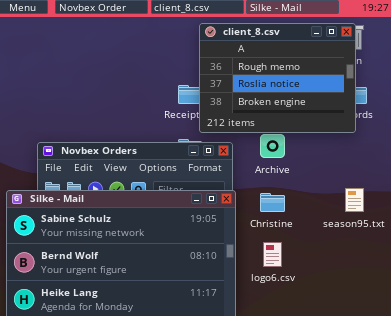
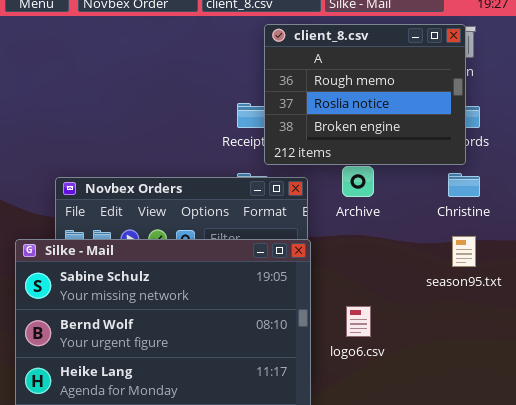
Christine: [260,193,285,212] -> [448,173,480,197], moved

